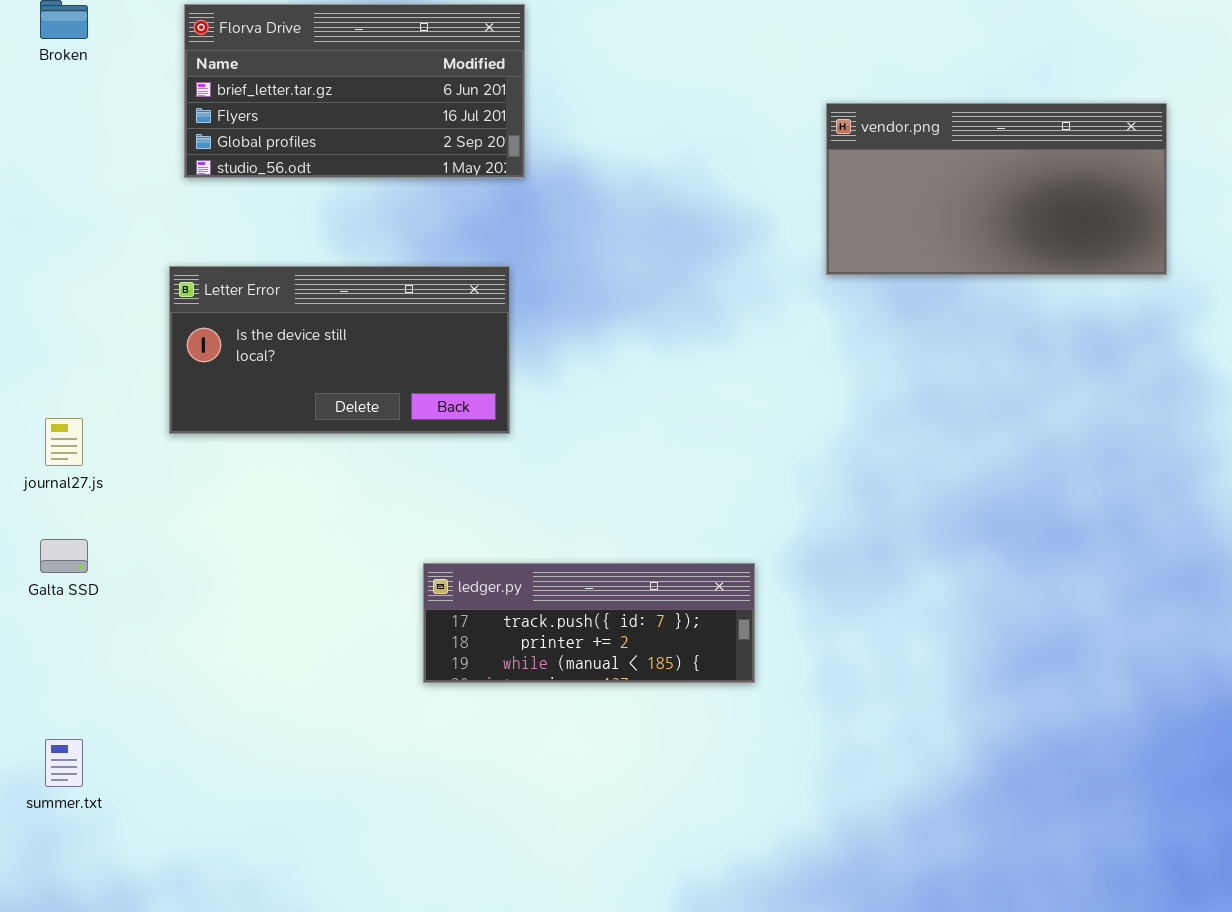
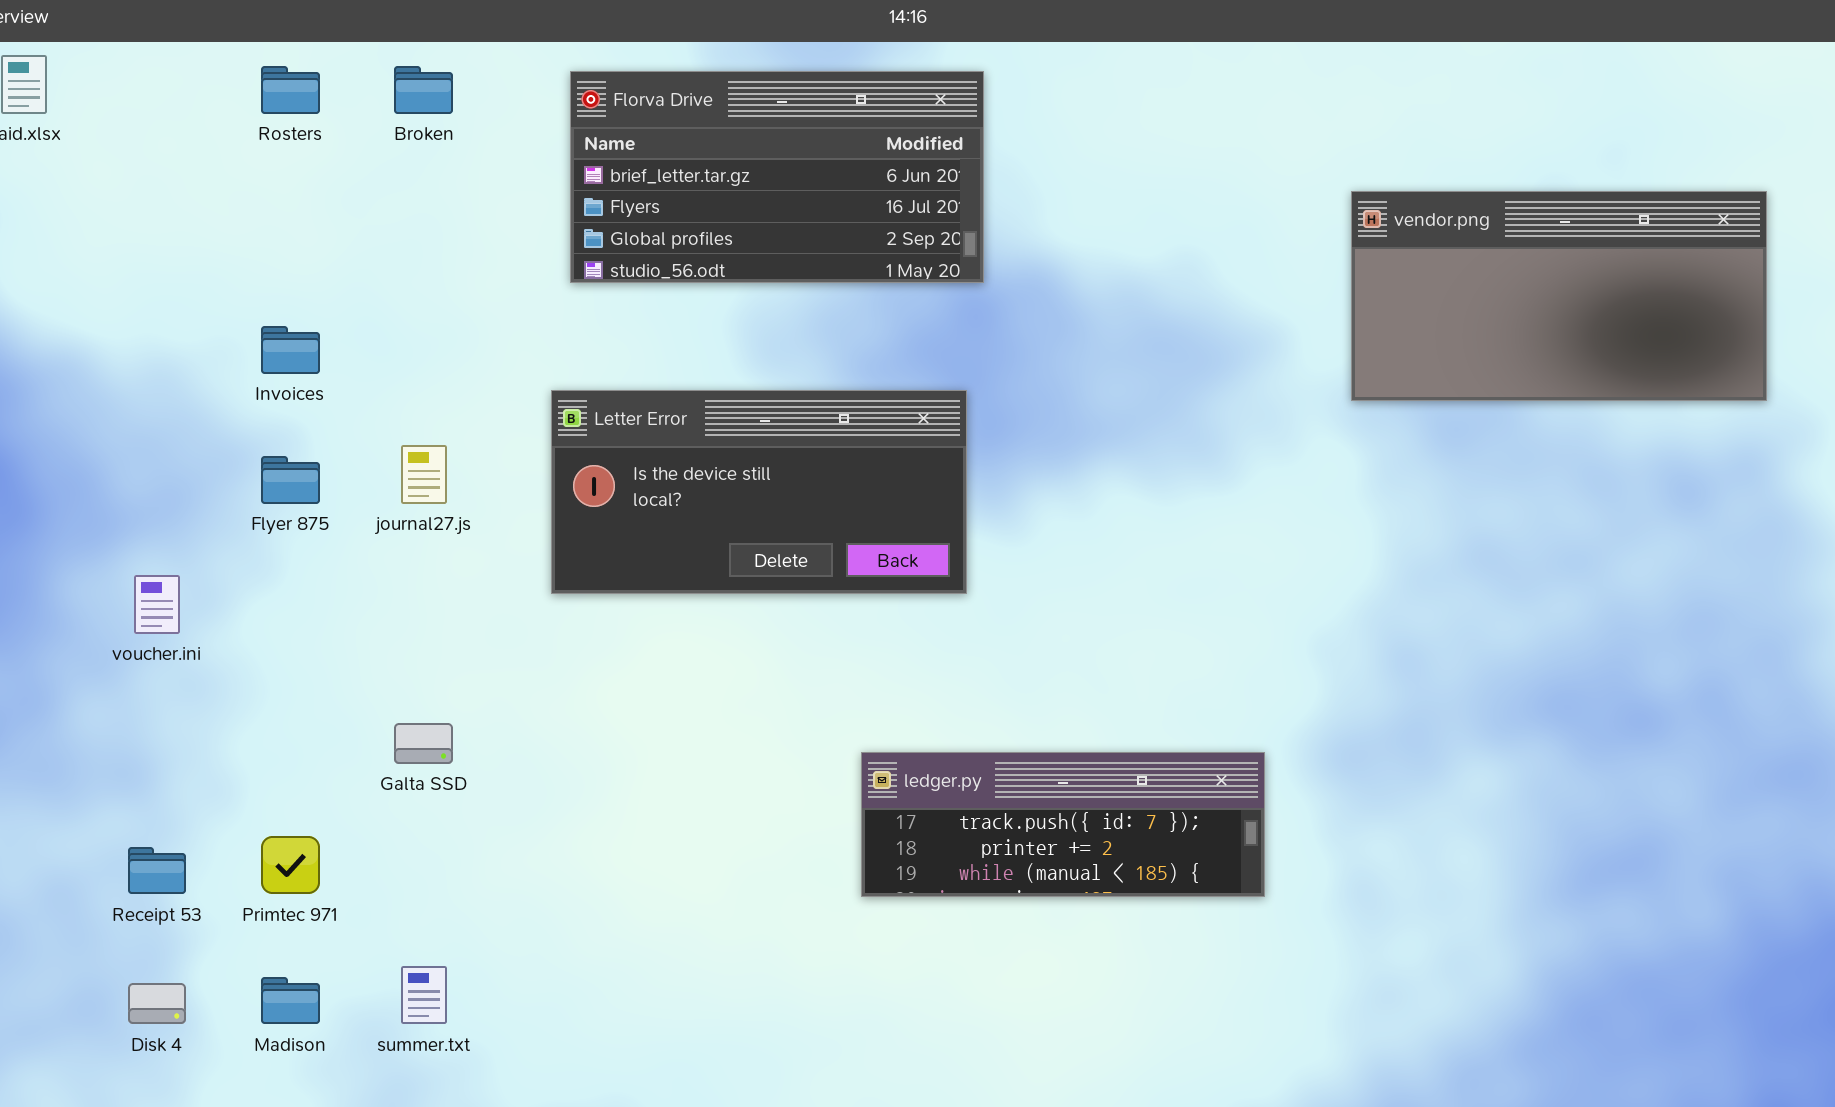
journal27.js: [45,418,83,466] -> [401,445,447,504], moved

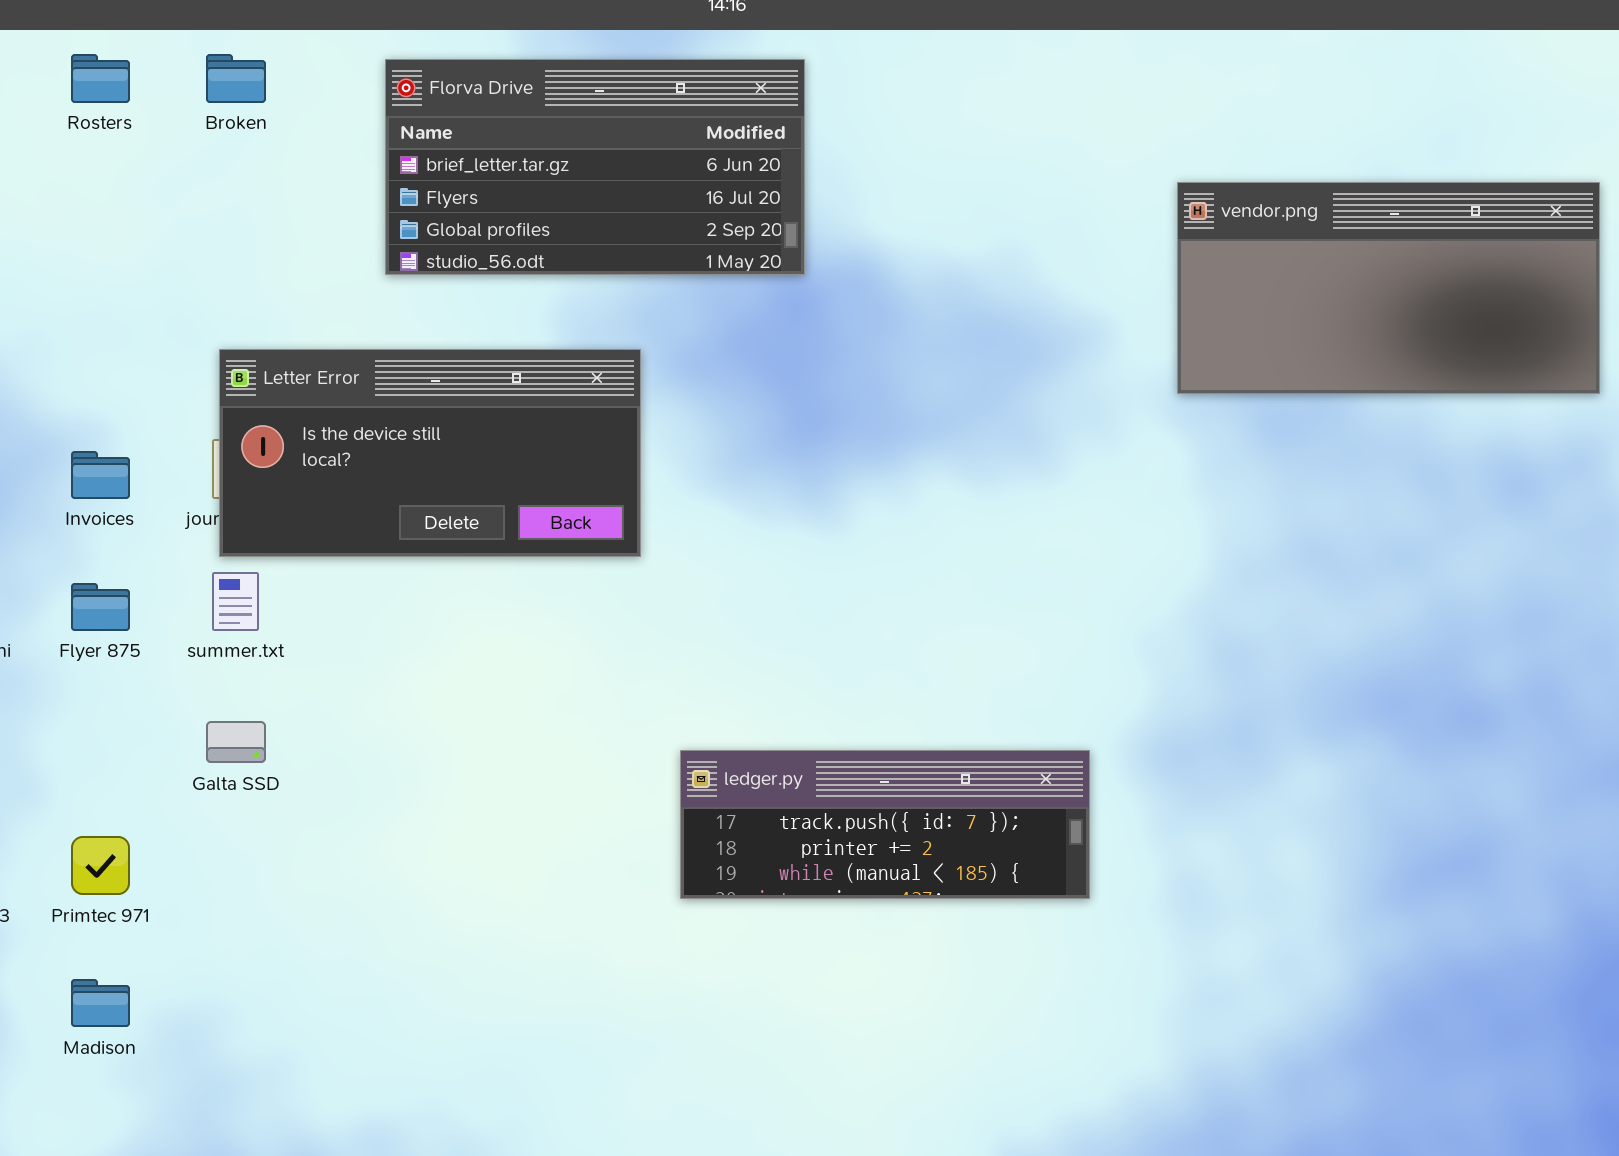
Invoices: [261,326,320,374] -> [71,451,130,499], moved
Letter Error: [551,390,967,594] -> [219,349,641,557], moved
Flyer 875: [261,456,320,504] -> [71,583,130,631], moved
summer.txt: [401,966,447,1024] -> [212,572,259,631], moved

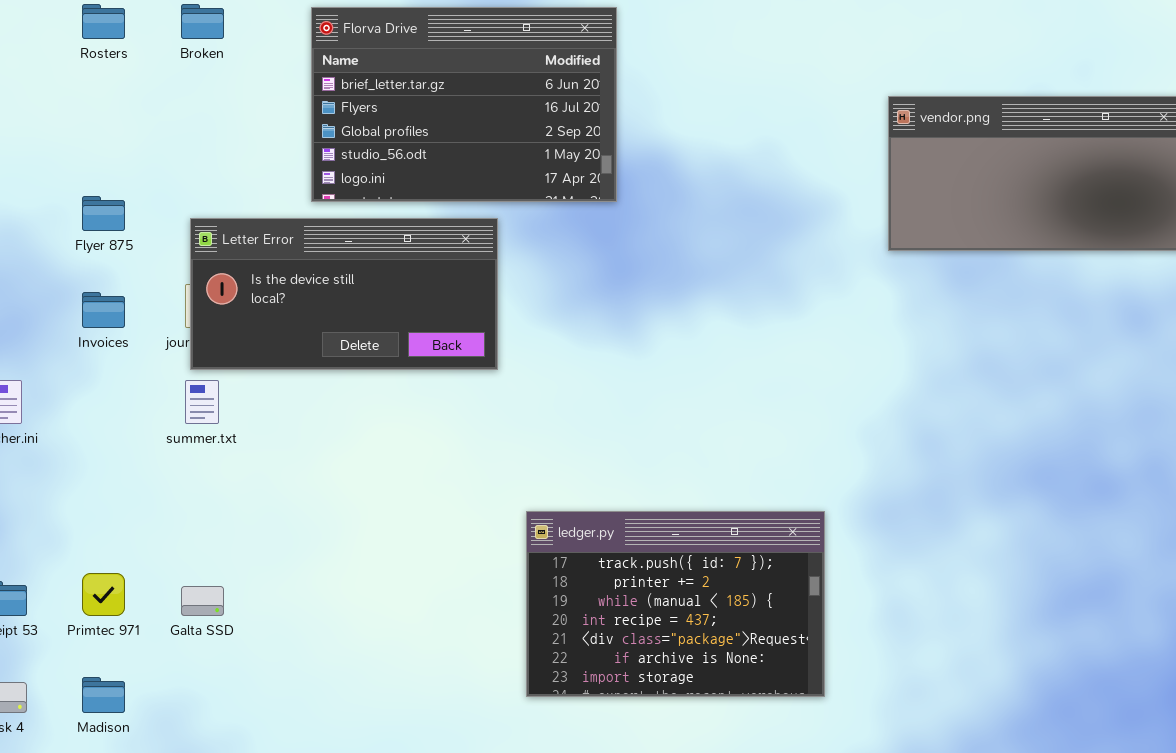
Florva Drive: [385,59,805,275] -> [311,7,617,202], resized
Flyer 875: [71,583,130,631] -> [82,196,125,231], moved
Galta SSD: [206,721,266,763] -> [181,586,224,616], moved
ledger.py: [680,750,1090,899] -> [526,511,825,697], resized

